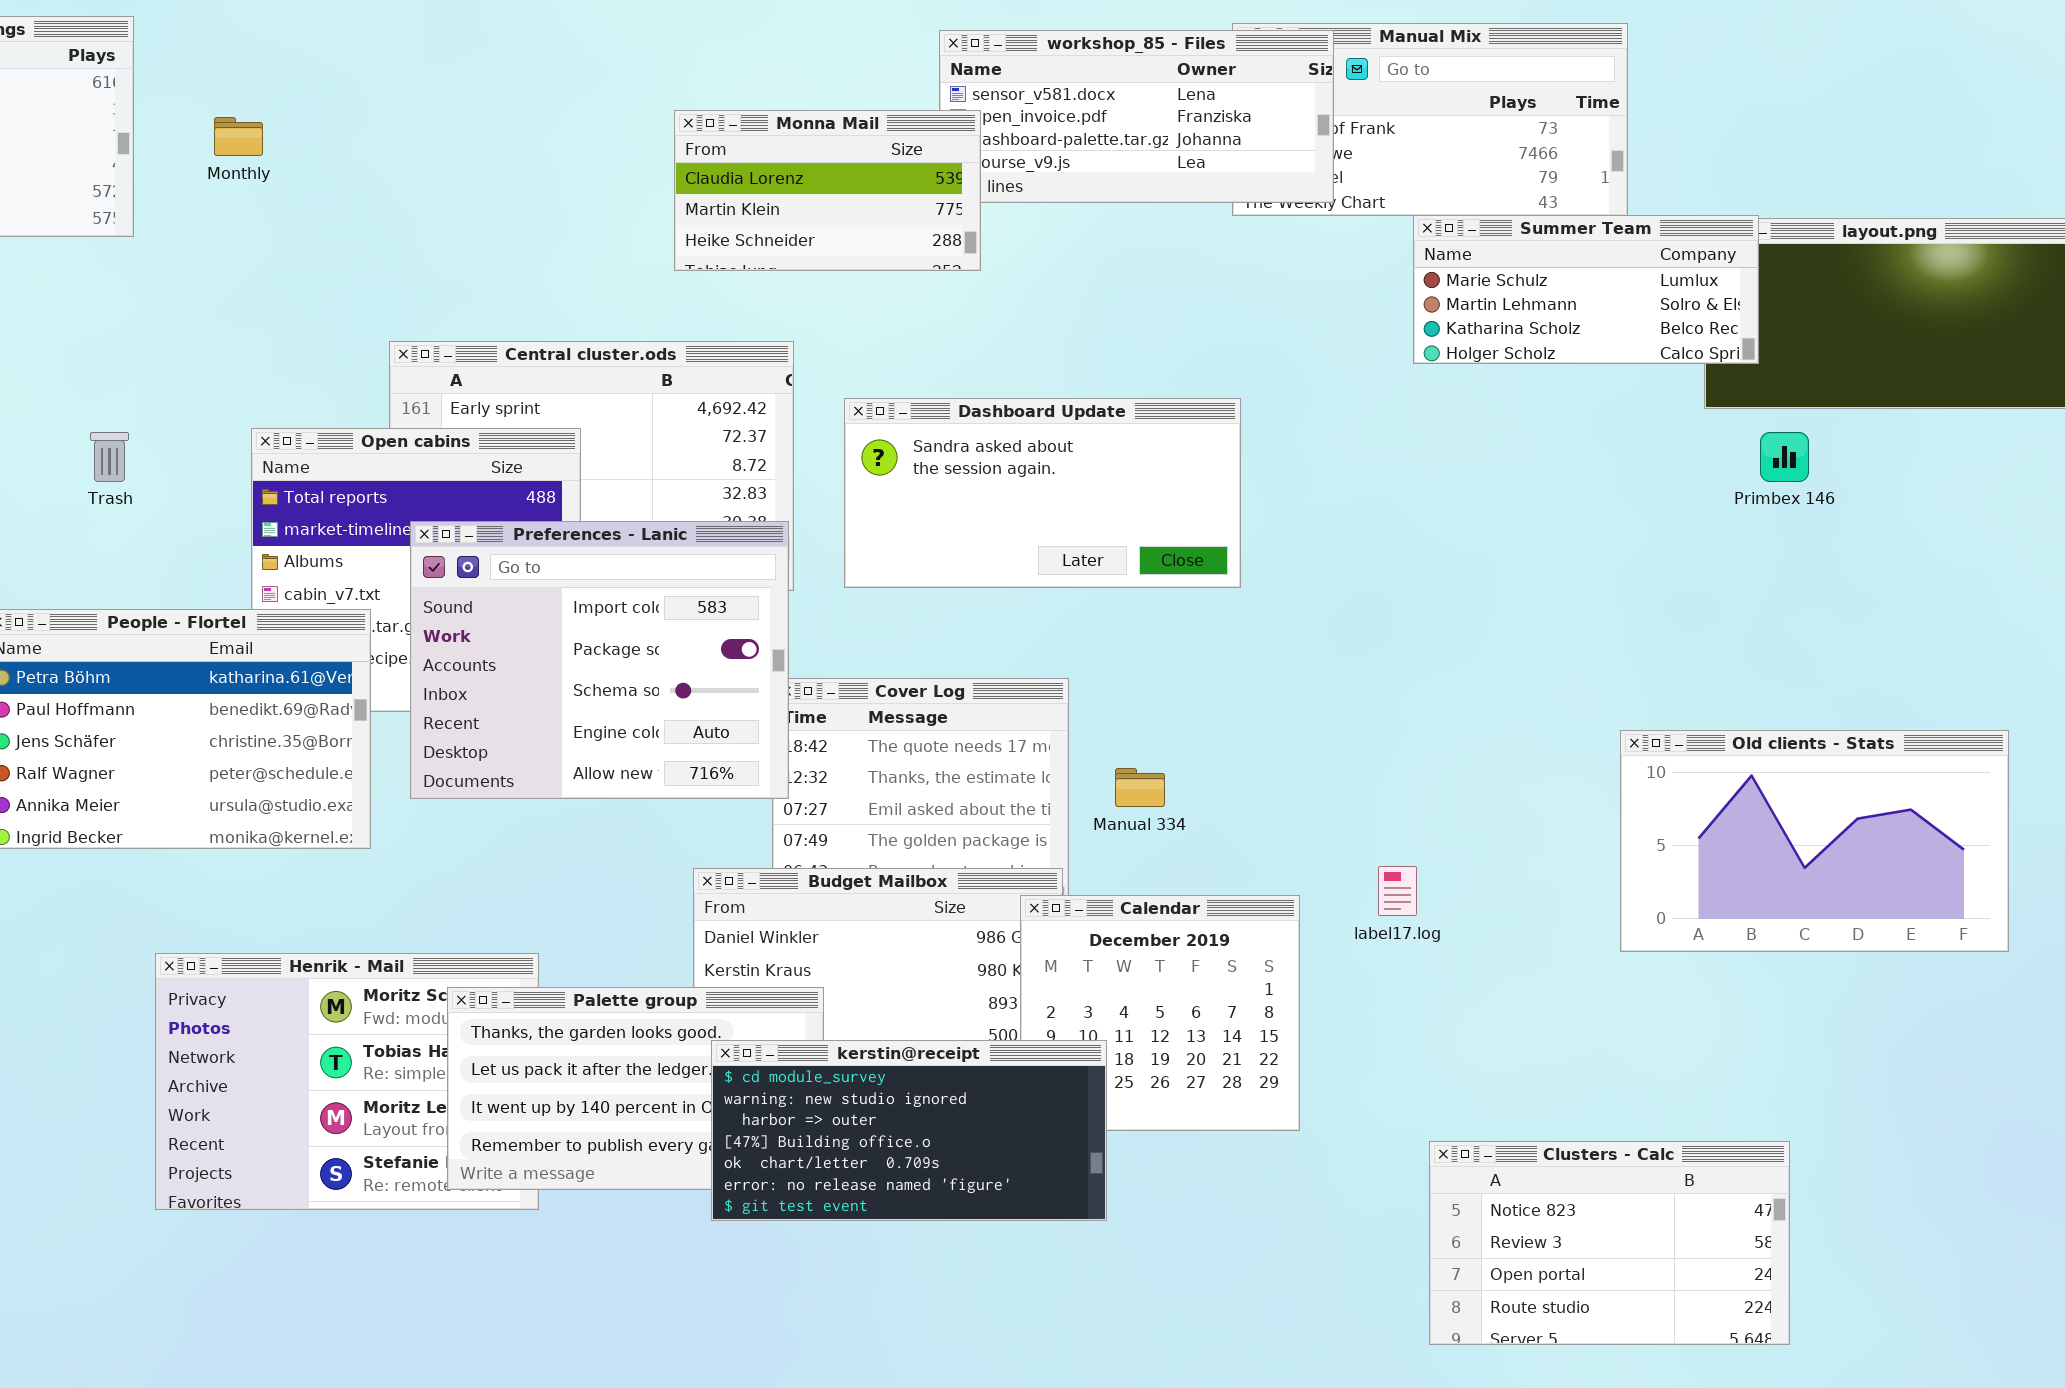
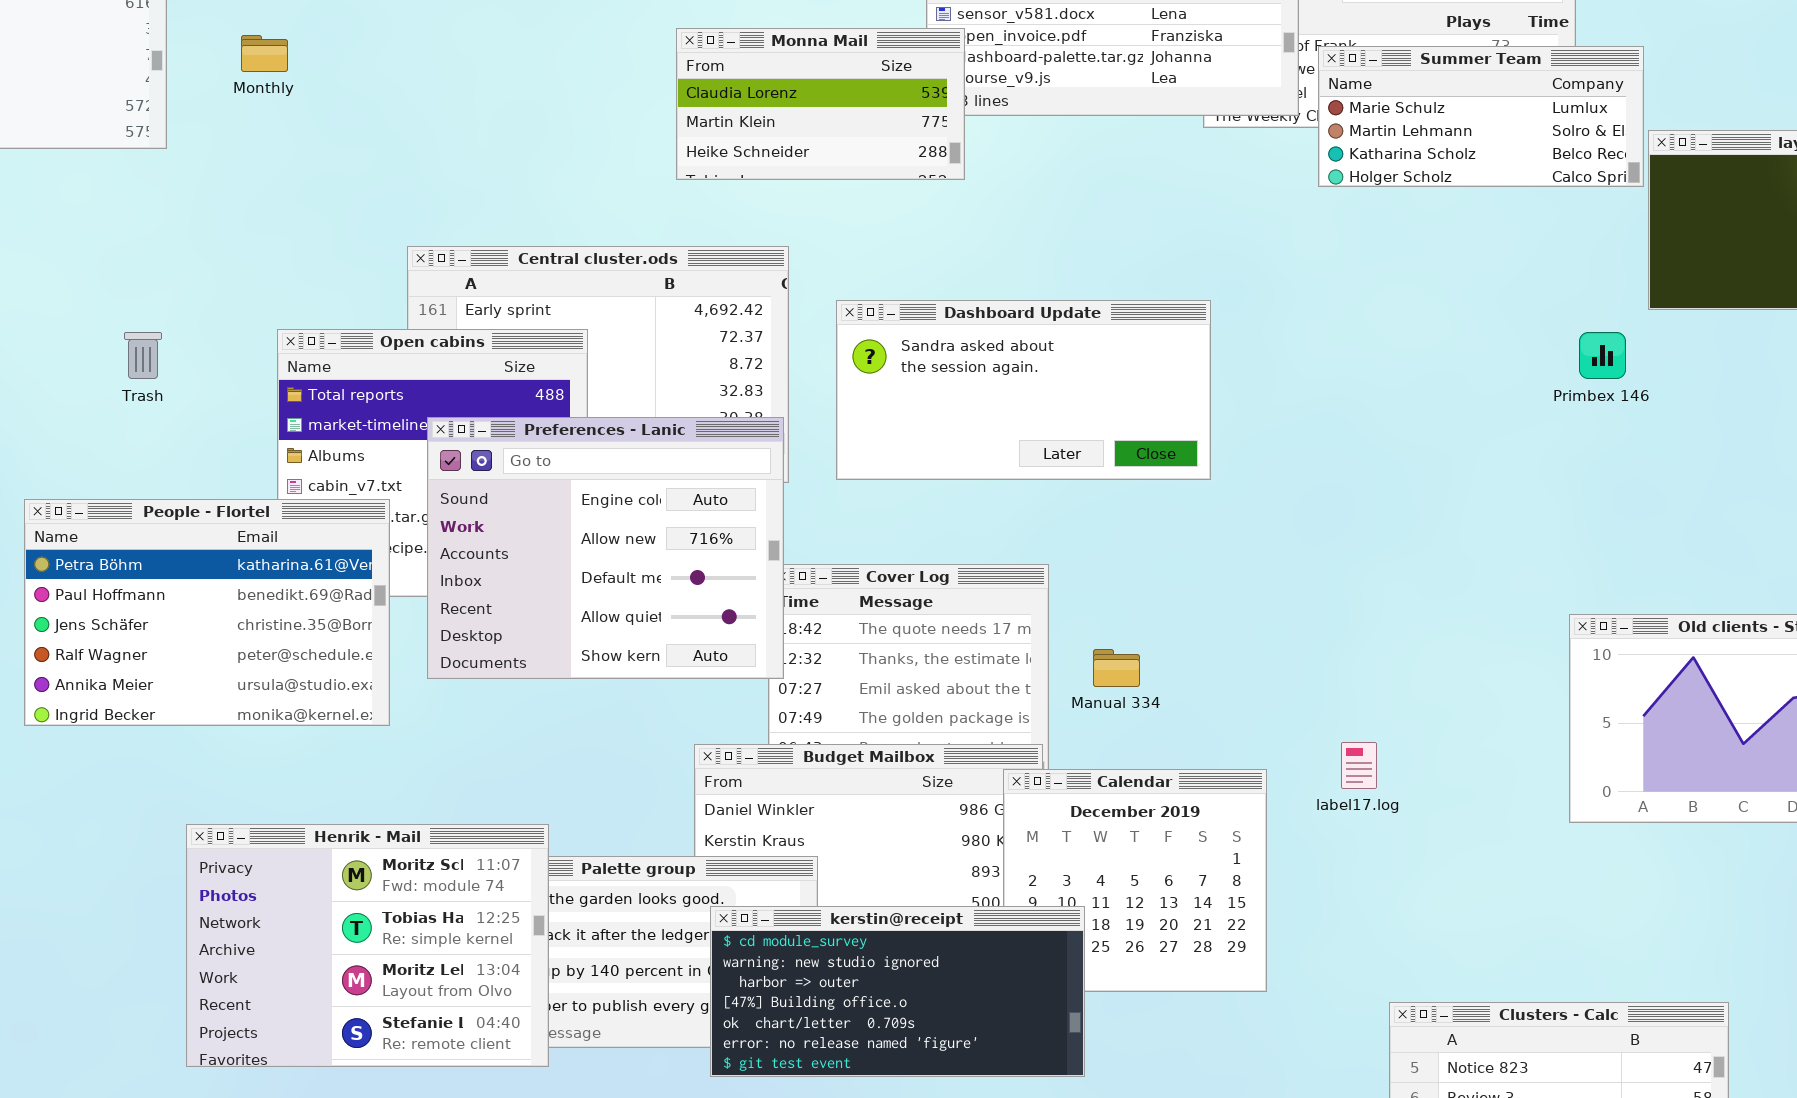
Summer Team: [1413,215,1759,364] -> [1318,46,1644,187], moved
Primbex 146: [1760,432,1809,482] -> [1579,332,1626,379], moved
Preferences - Lanic: [410,521,789,799] -> [427,417,784,679], scrolled down 3 rows
Henrik - Mail: [155,953,539,1210] -> [186,824,549,1067], raised

